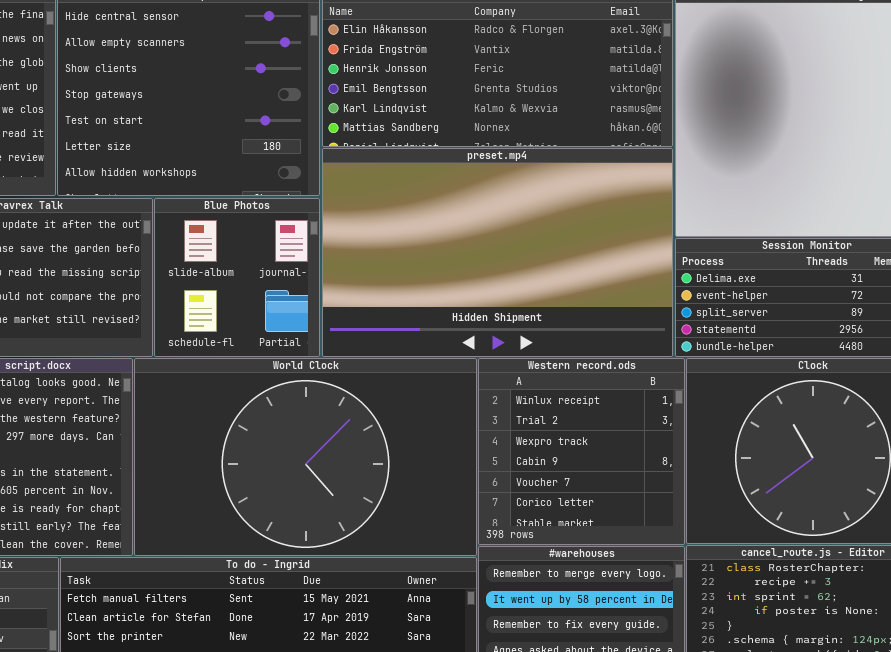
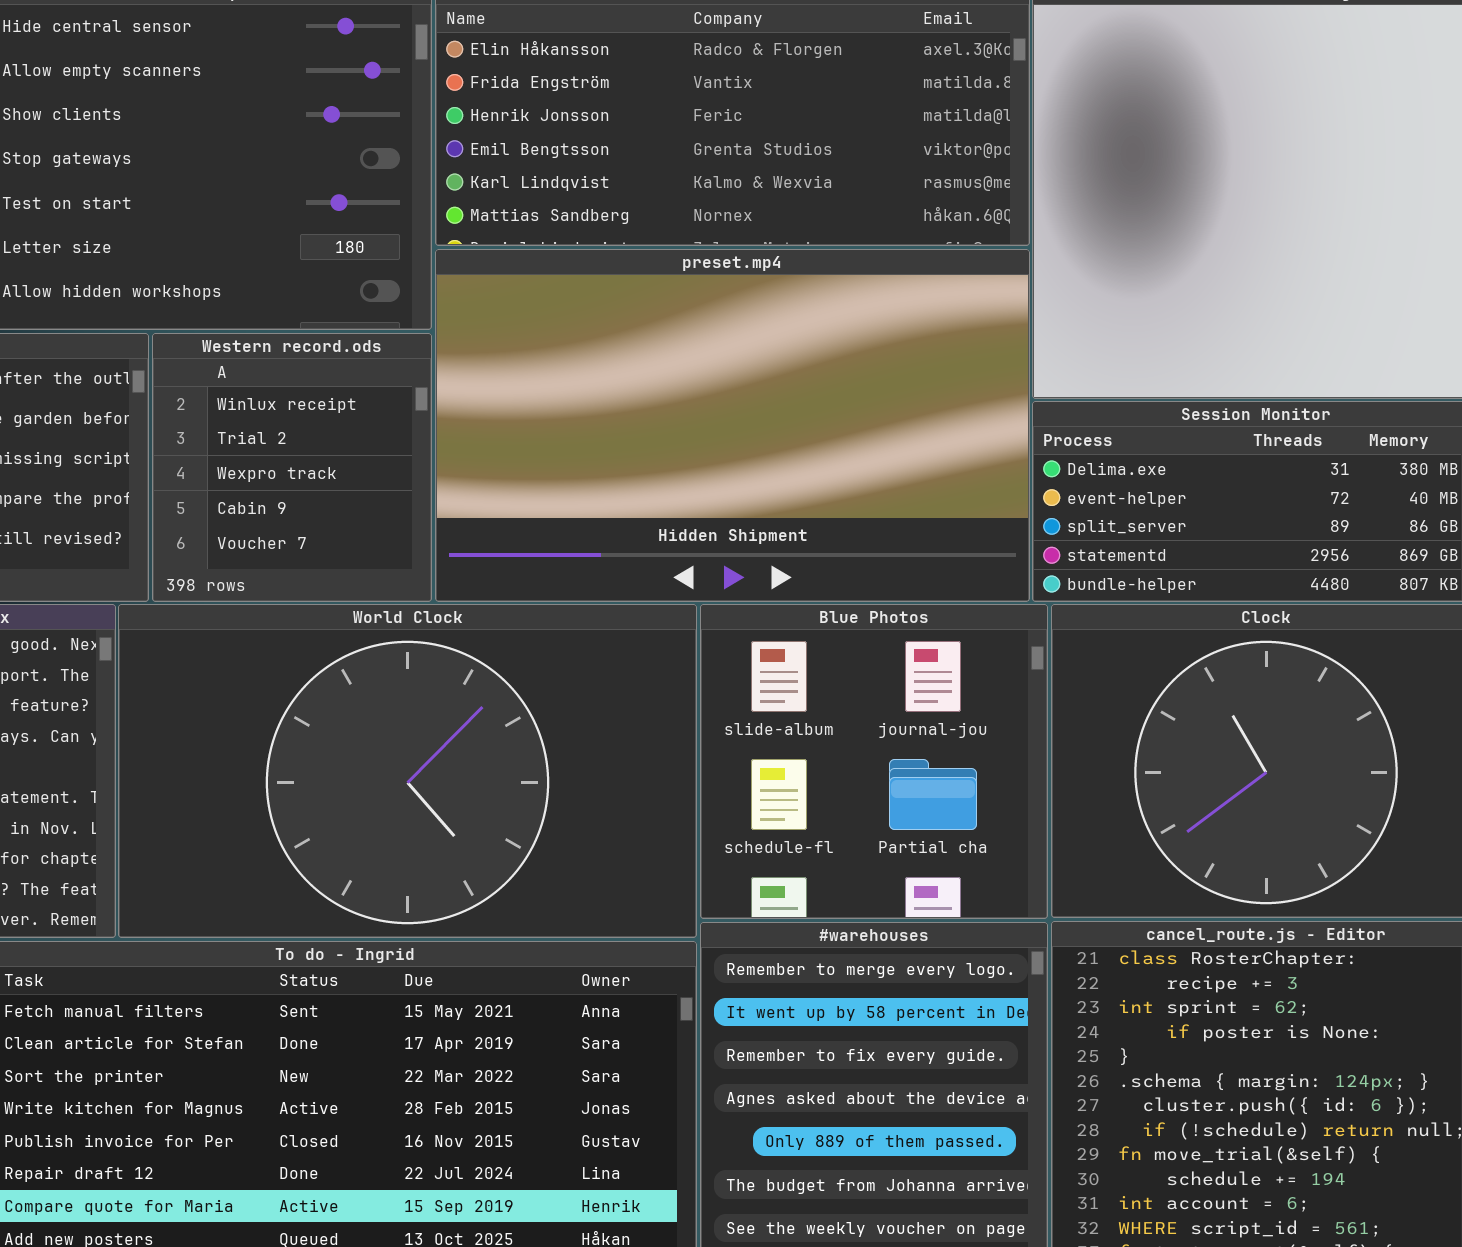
Blue Photos: [154,198,320,357] -> [700,604,1048,919], moved, resized
Western record.ods: [478,358,685,545] -> [152,333,432,602], moved, resized

